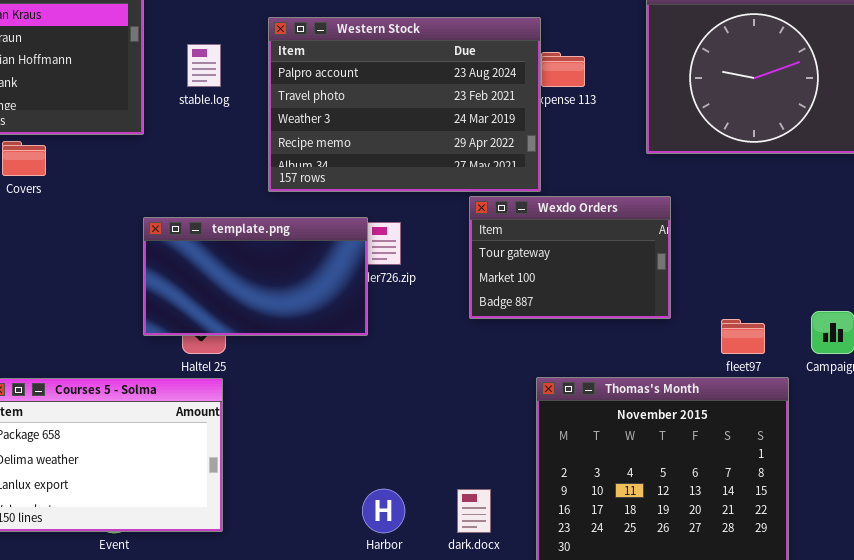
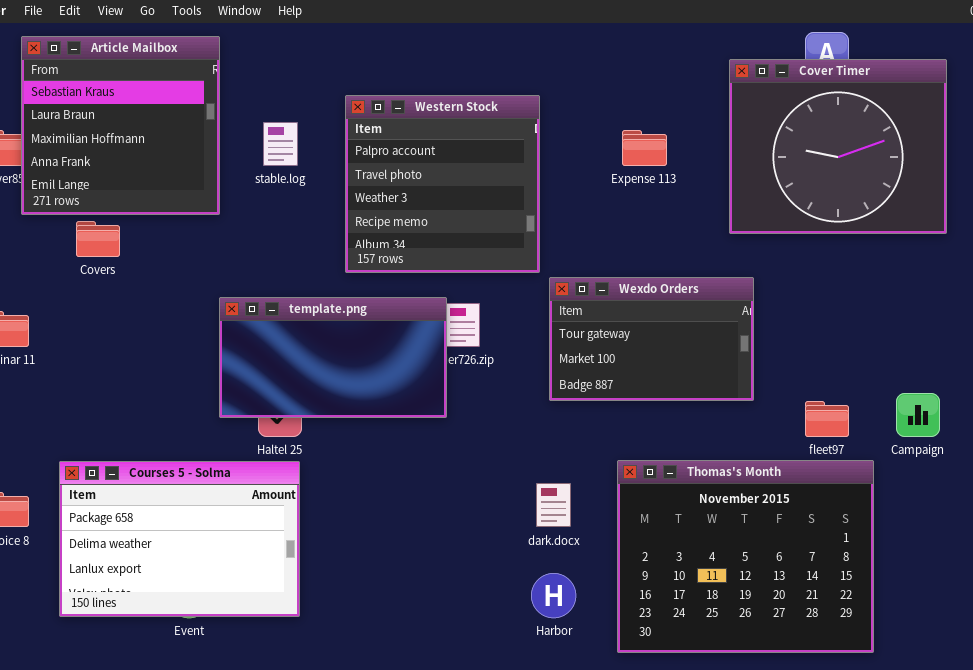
Western Stock: [268,17,541,192] -> [345,95,540,273], resized
Harbor: [362,489,405,533] -> [531,573,576,618], moved
dark.docx: [457,489,491,533] -> [536,483,571,527], moved

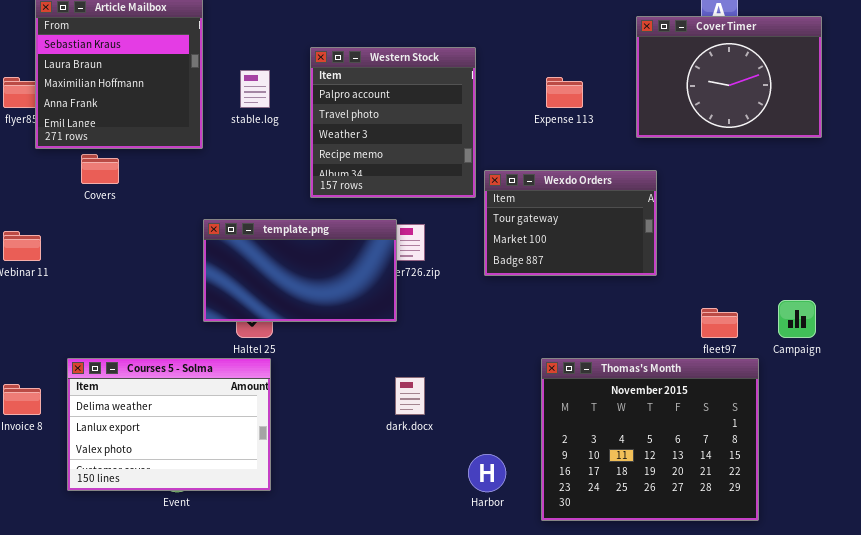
Cover Timer: [729,59,947,234] -> [636,16,822,138], resized
Wexdo Orders: [549,277,754,401] -> [484,170,657,276], moved
Courses 5 - Solma: [59,461,300,617] -> [67,358,271,491], scrolled down 1 row
dark.docx: [536,483,571,527] -> [395,377,425,415], moved

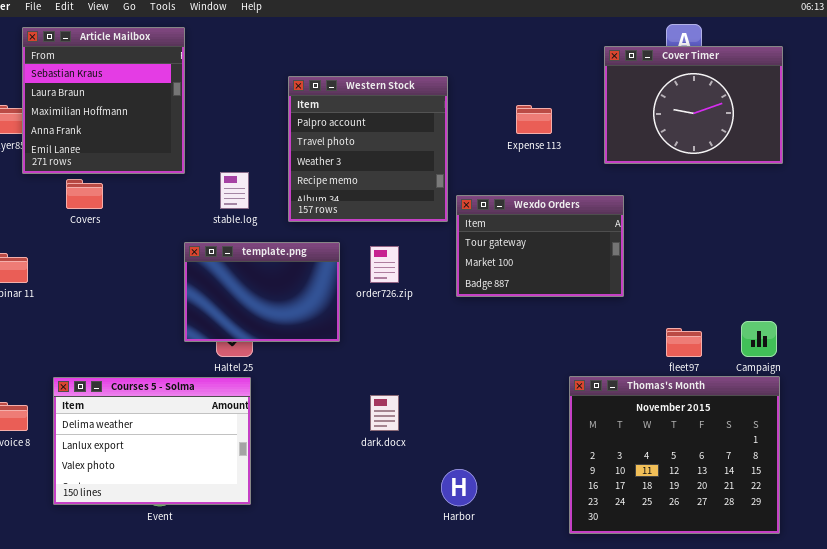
stable.log: [240,70,270,108] -> [220,172,249,209], moved
template.png: [203,219,397,322] -> [184,242,340,342], resized
Thomas's Month: [541,358,759,521] -> [569,376,780,534], moved

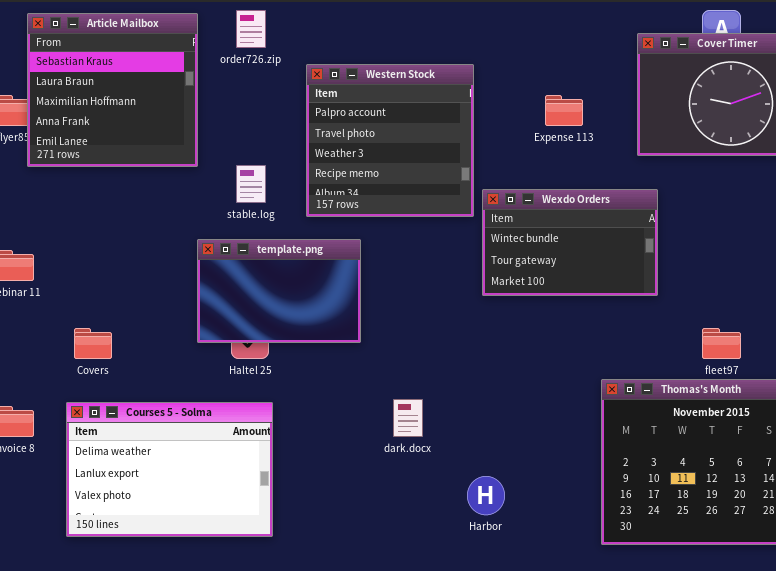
Covers: [66,179,103,209] -> [74,328,112,359], moved
Wexdo Orders: [456,195,624,297] -> [482,189,658,296], scrolled up 1 row
order726.zip: [370,246,399,283] -> [236,10,266,48], moved
Courses 5 - Solma: [53,377,251,505] -> [66,402,273,537], moved

